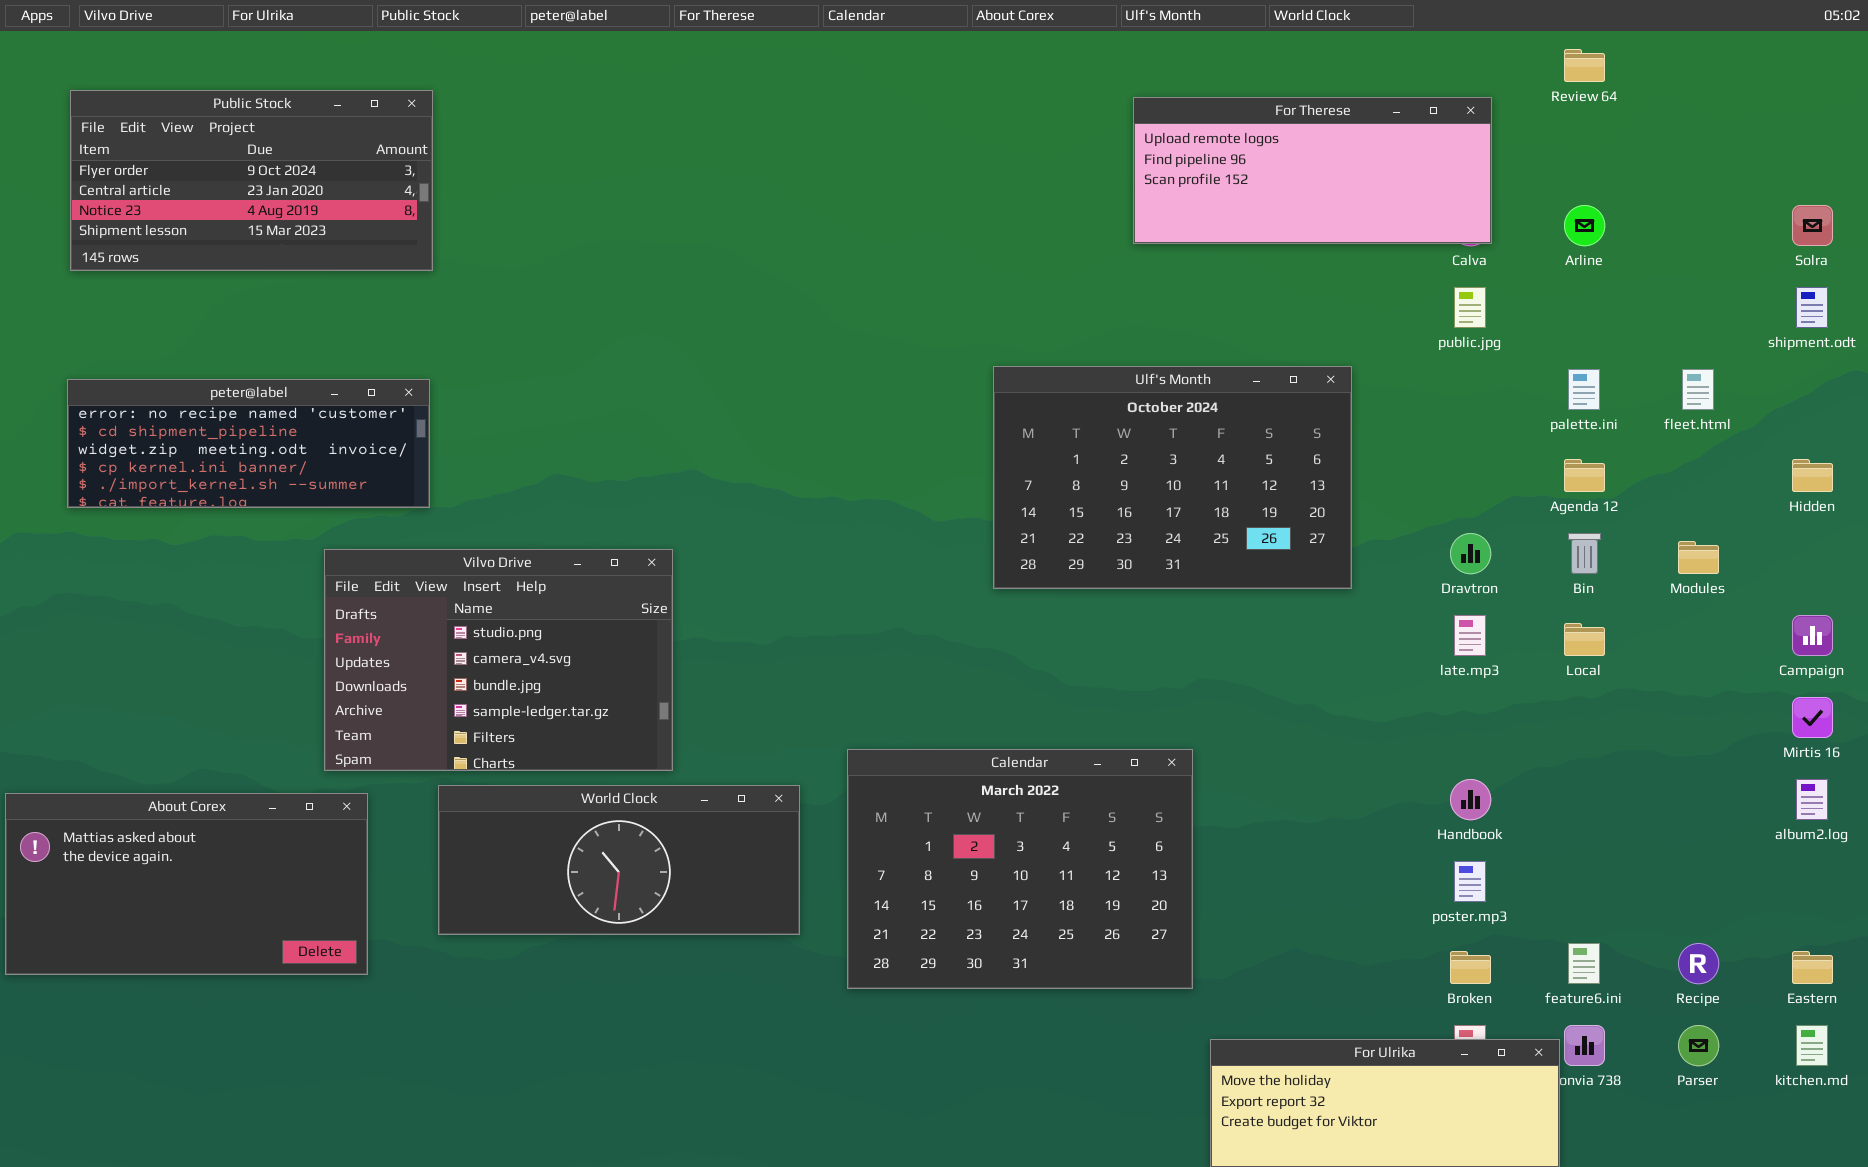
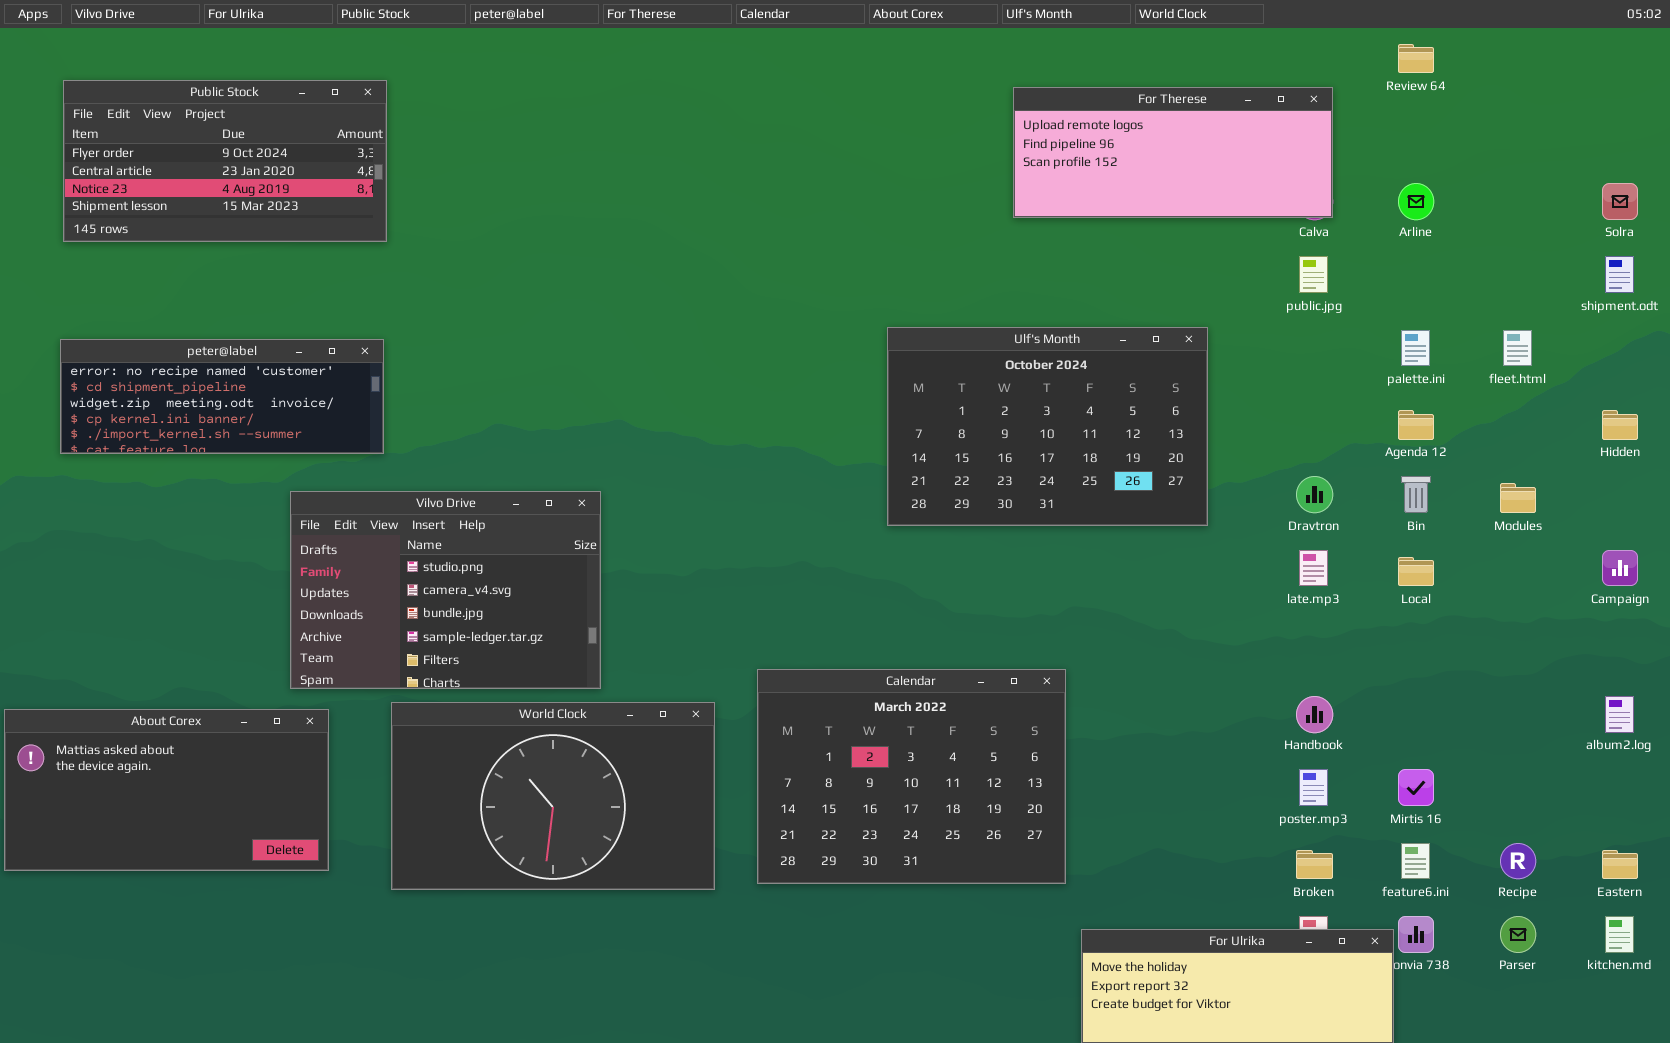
Mirtis 16: [1792,697,1833,738] -> [1398,769,1434,806], moved
World Clock: [438,785,800,935] -> [391,702,715,890], resized

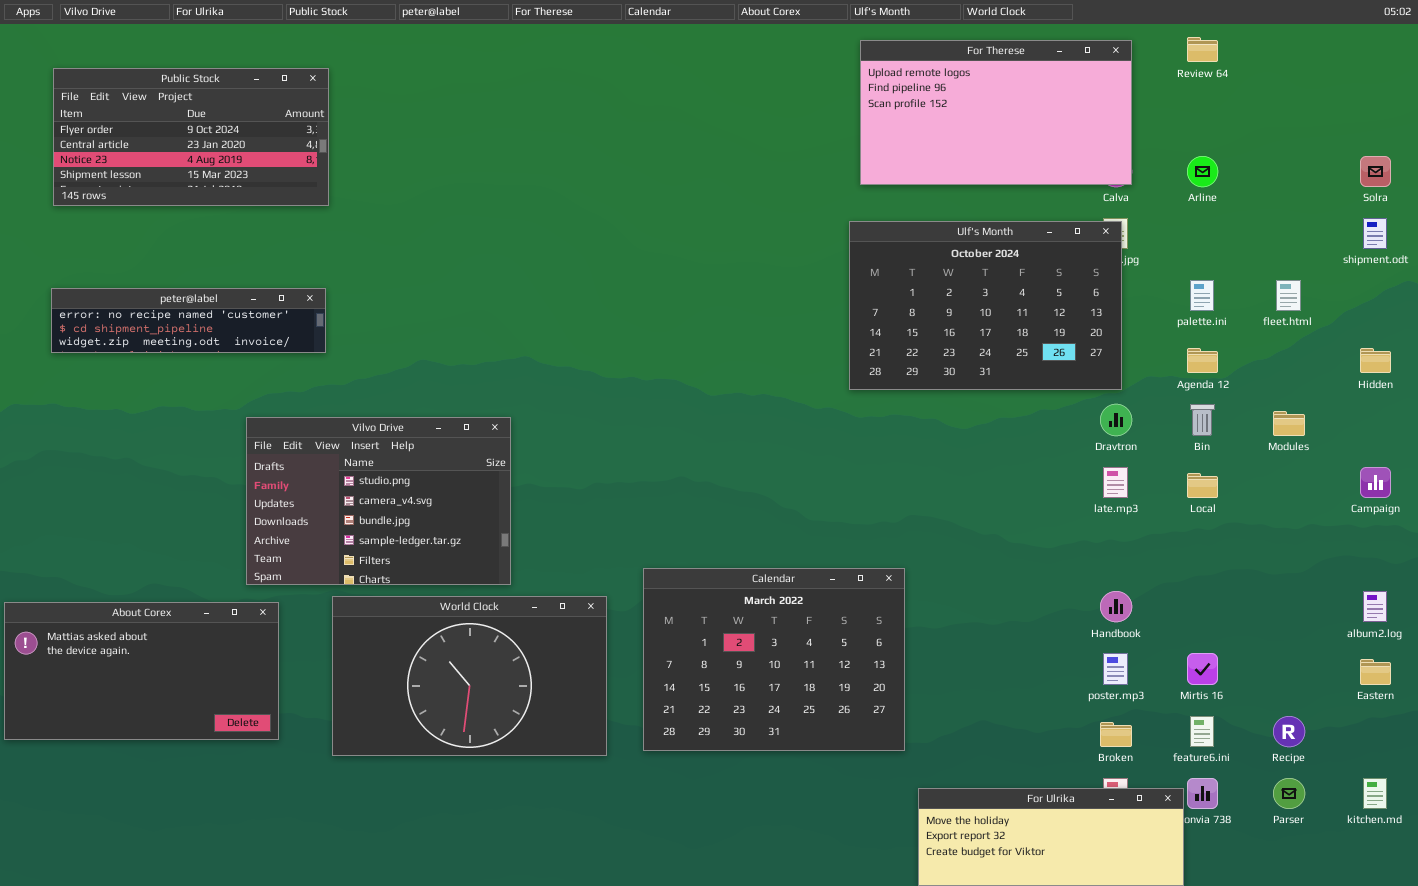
For Therese: [1013,87,1333,218] -> [860,40,1132,185], resized
Ulf's Month: [887,327,1208,526] -> [849,221,1122,390], moved
peter@label: [60,339,384,454] -> [51,288,326,353], resized
Eastern: [1602,850,1638,879] -> [1360,659,1391,685], moved

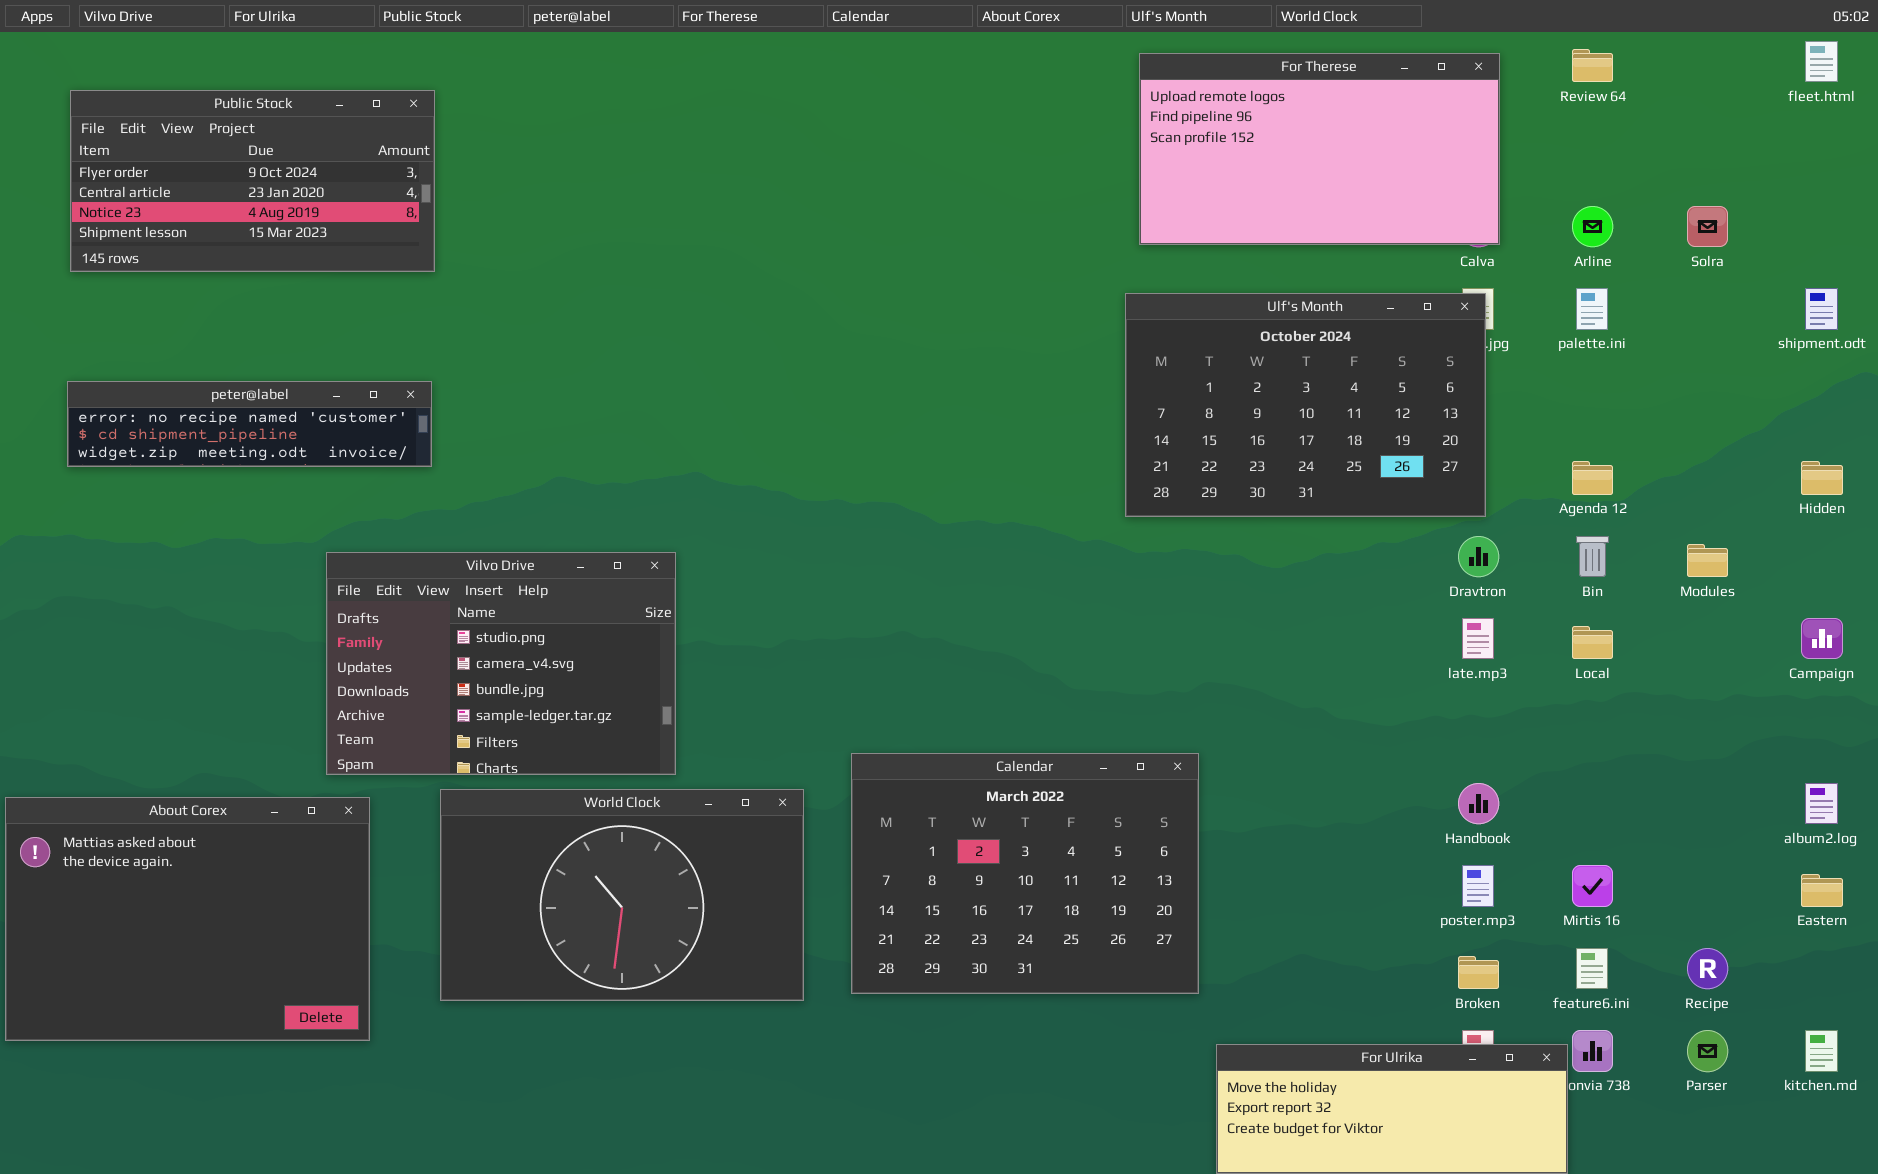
Solra: [1360,156,1391,187] -> [1687,206,1728,247], moved
palette.ini: [1190,280,1214,311] -> [1576,288,1608,330], moved
fleet.html: [1276,280,1301,311] -> [1805,41,1838,82], moved
About Corex: [4,602,279,740] -> [5,797,370,1041], resized

